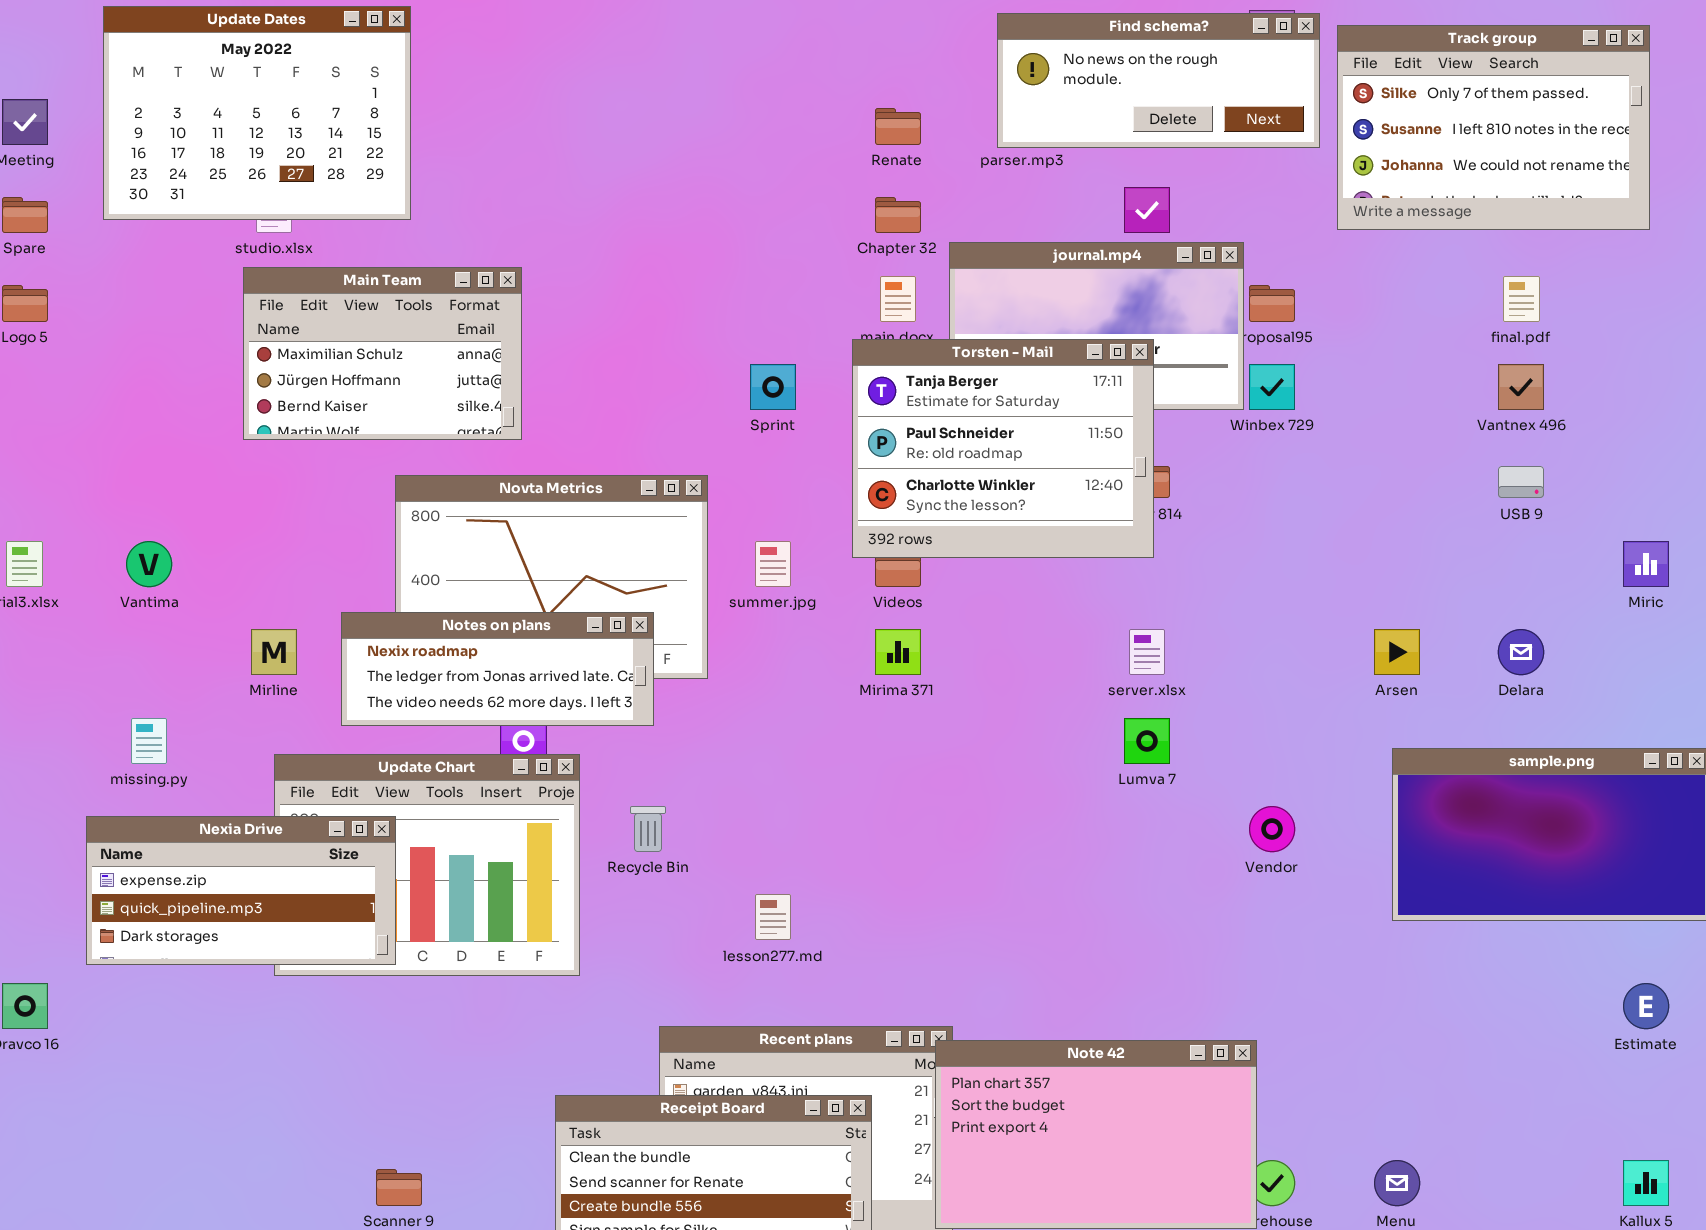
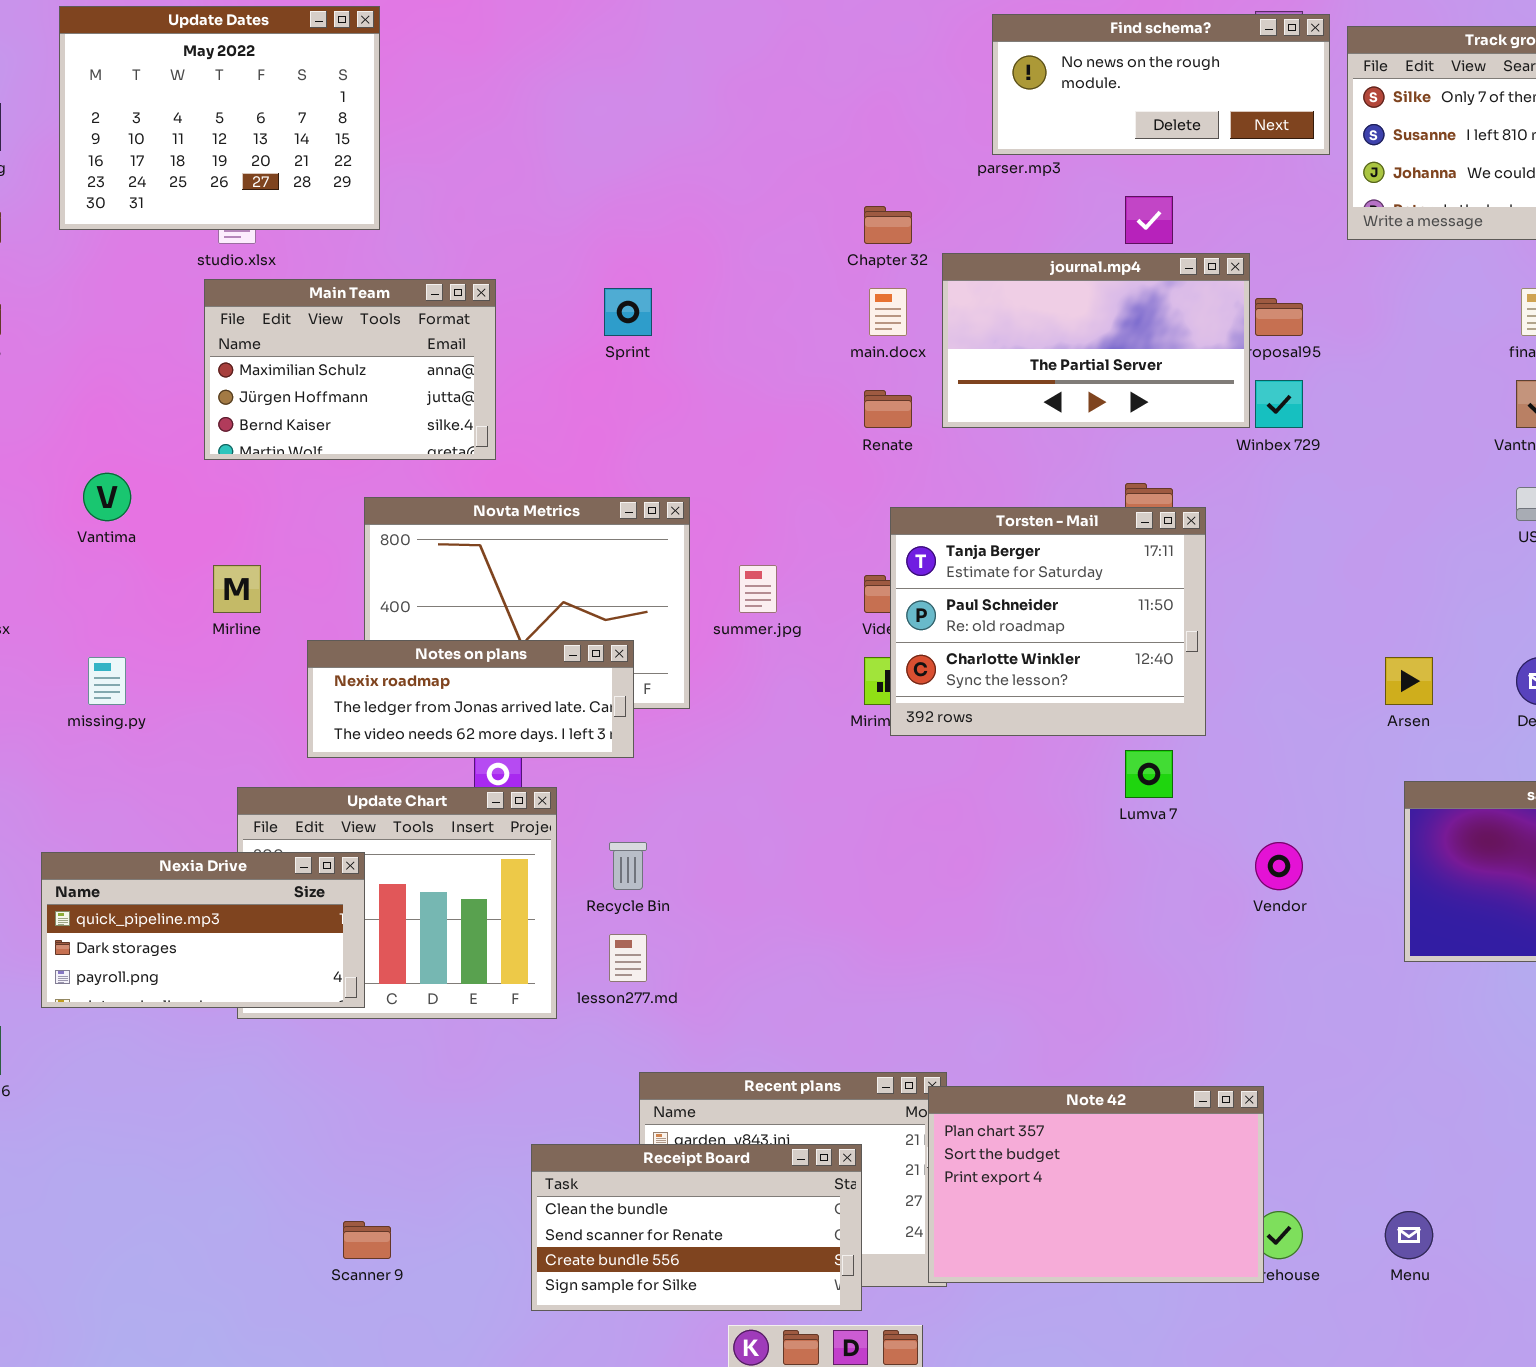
Renate: [875,108,921,145] -> [864,390,912,428], moved
Torsten - Mail: [852,339,1154,558] -> [890,507,1206,736], moved
Sprint: [750,364,796,410] -> [604,288,652,336], moved
Vantima: [126,541,172,587] -> [83,473,131,521], moved
Mirline: [251,629,297,675] -> [213,565,261,613], moved
missing.py: [131,718,167,764] -> [88,657,126,705], moved
Nexia Drive: [86,816,396,965] -> [41,852,365,1008], scrolled down 1 row
lesson277.md: [755,894,791,940] -> [609,934,647,982], moved

